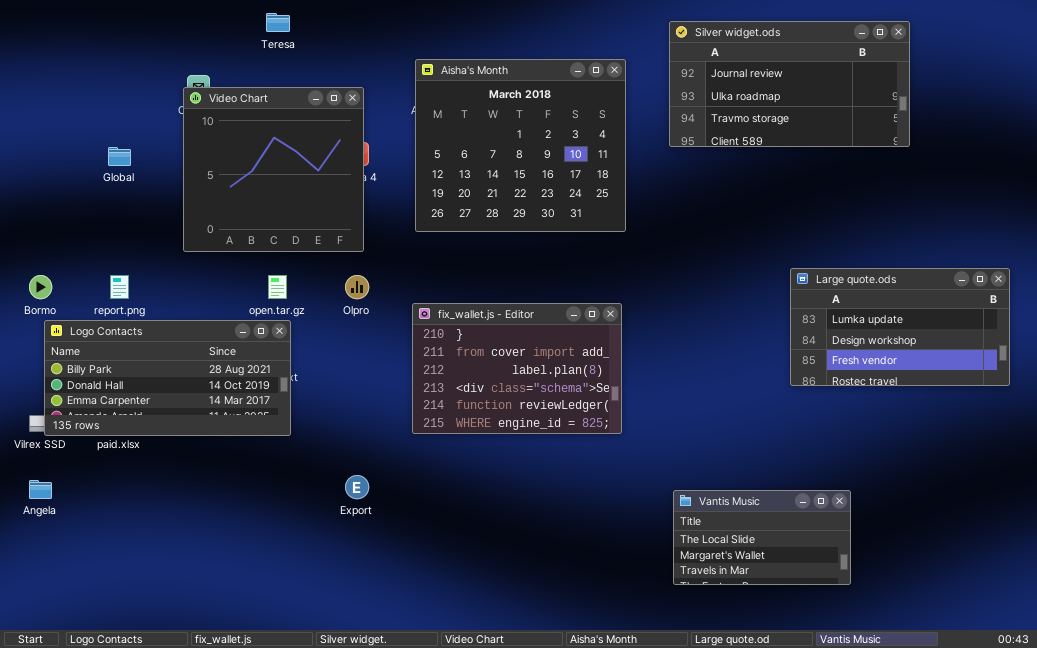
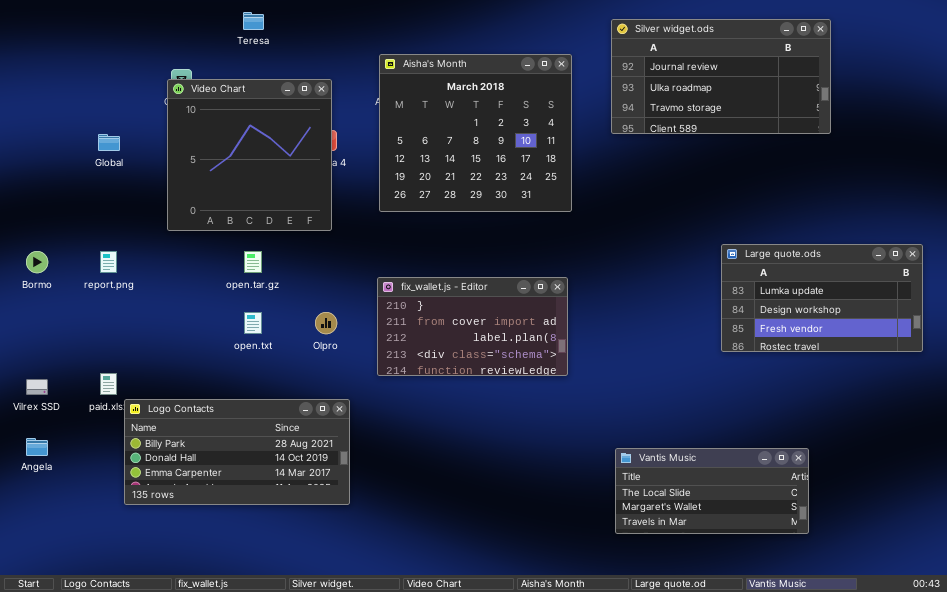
Olpro: [345,275,369,299] -> [315,312,337,334], moved
fix_wallet.js - Editor: [412,303,622,434] -> [377,277,568,376], resized
Logo Contacts: [44,320,291,436] -> [124,399,350,505], moved
Vantis Music: [673,490,851,585] -> [615,448,809,534], resized

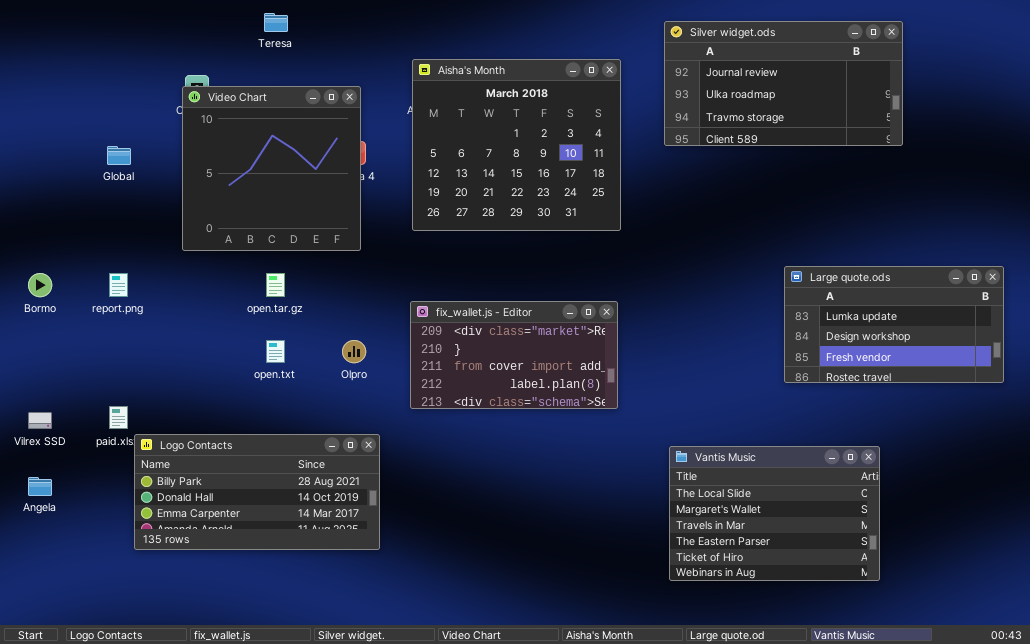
fix_wallet.js - Editor: [377,277,568,376] -> [410,301,618,409], scrolled up 1 row
Vantis Music: [615,448,809,534] -> [669,446,880,581], resized

